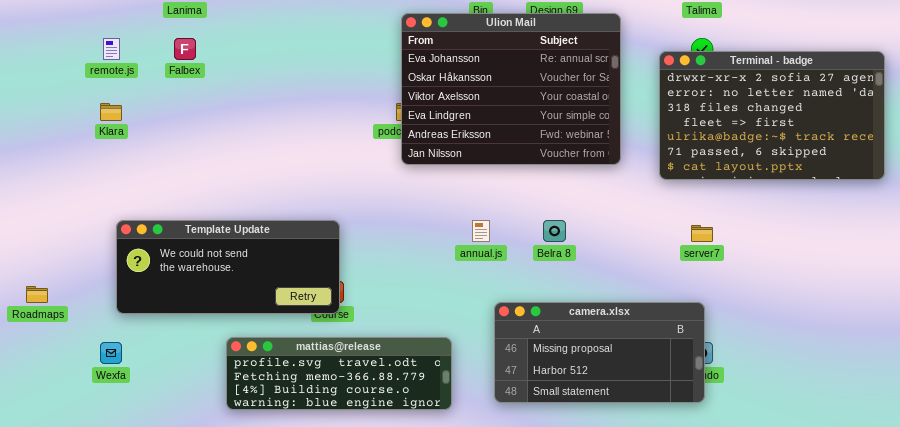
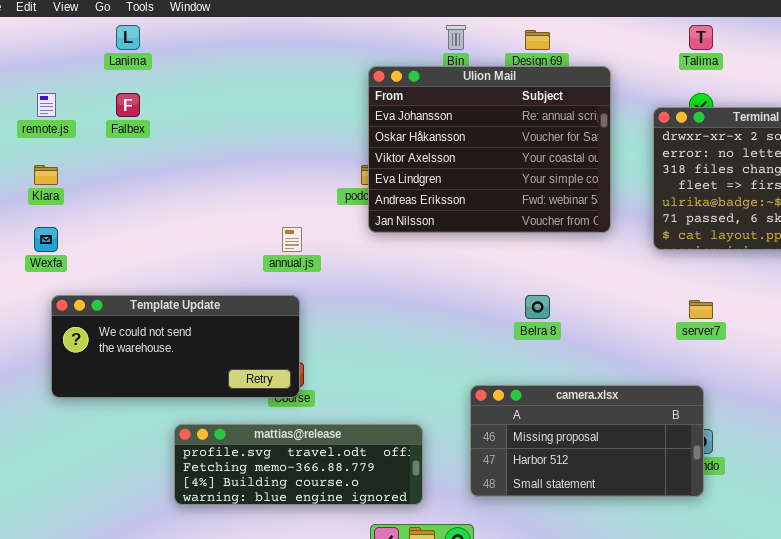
annual.js: [472,220,490,242] -> [282,227,302,252], moved
Wexfa: [100,342,122,364] -> [34,227,58,252], moved

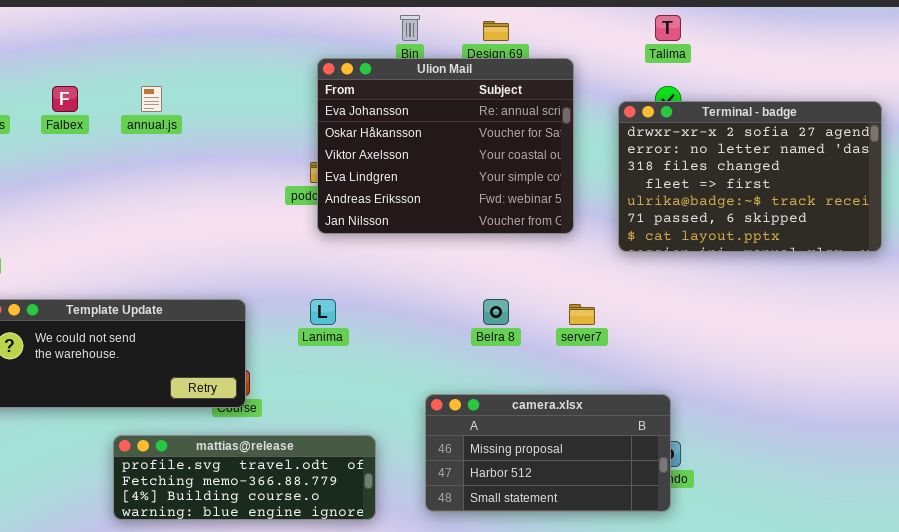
Lanima: [116,25,140,50] -> [310,299,336,325], moved
annual.js: [282,227,302,252] -> [141,86,162,112], moved
server7: [689,300,713,319] -> [569,304,595,325], moved

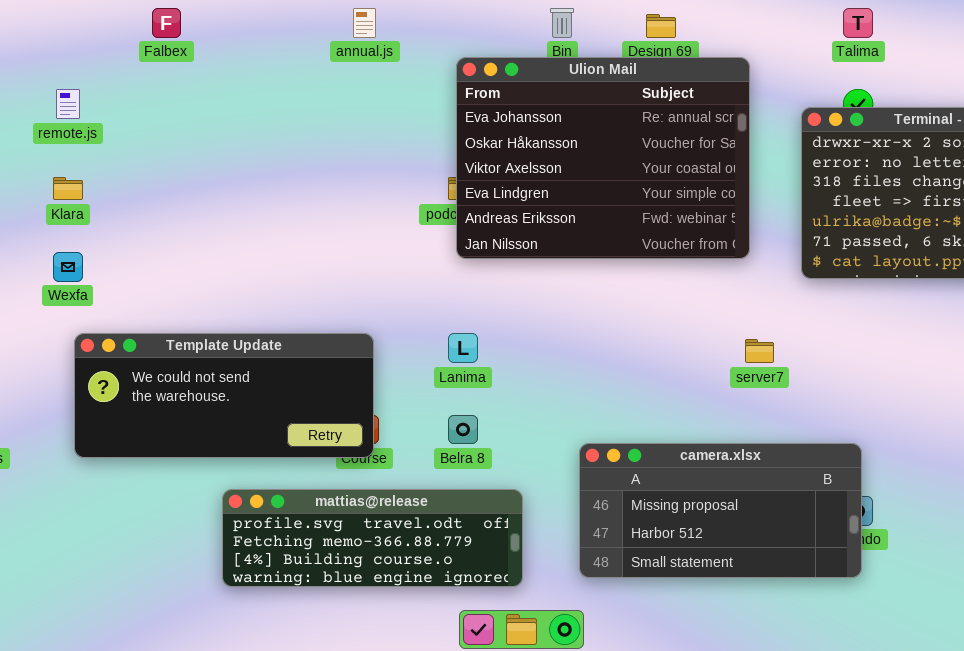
Falbex: [52,86,78,112] -> [152,8,181,38], moved
annual.js: [141,86,162,112] -> [353,8,376,38], moved
Belra 8: [483,299,509,325] -> [448,415,478,444], moved

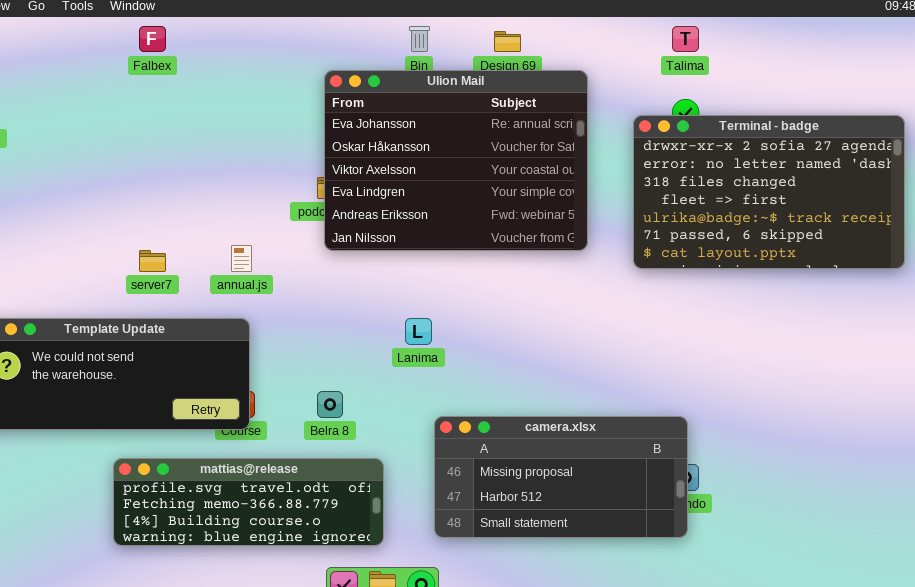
Falbex: [152,8,181,38] -> [139,26,166,52], moved
annual.js: [353,8,376,38] -> [231,245,252,272], moved
Lanima: [448,333,478,363] -> [405,318,432,345], moved
server7: [745,339,774,363] -> [139,250,166,272], moved

